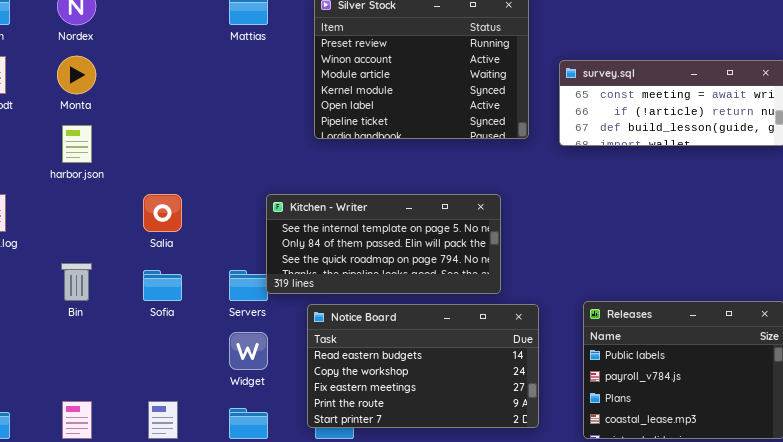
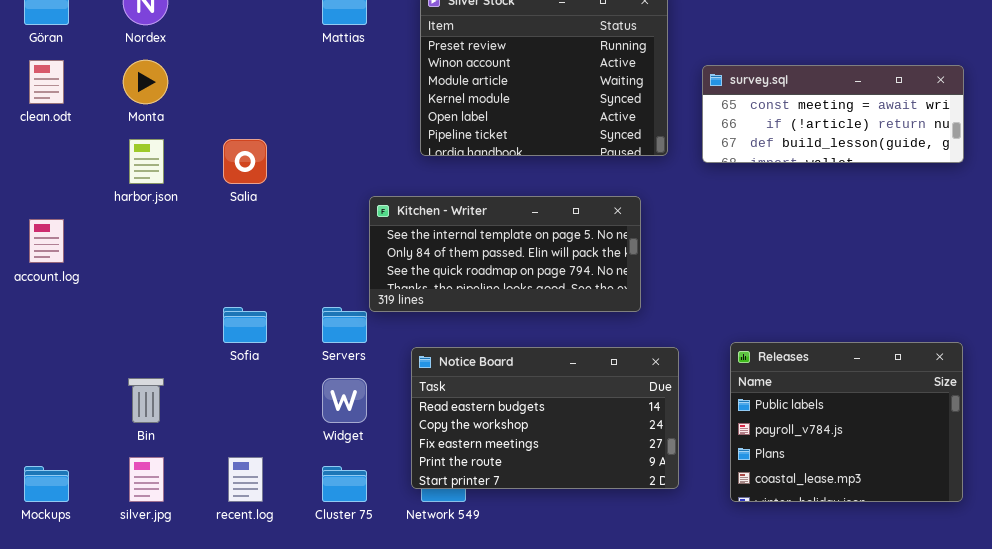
Salia: [143,194,182,232] -> [223,139,267,184], moved
Kitchen - Writer: [266,194,501,294] -> [369,196,641,312], moved
Bin: [61,263,92,301] -> [128,378,164,423], moved

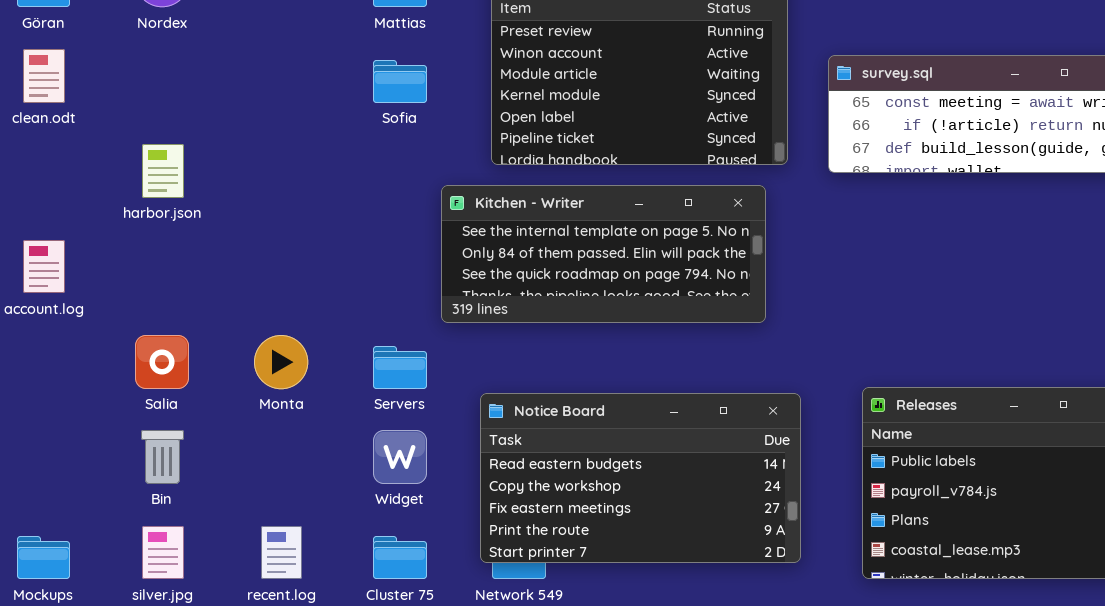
Monta: [123,60,168,104] -> [254,335,308,389], moved
Salia: [223,139,267,184] -> [135,335,189,389], moved
Kitchen - Writer: [369,196,641,312] -> [441,185,766,323], moved
Sofia: [223,307,267,343] -> [373,60,427,103], moved

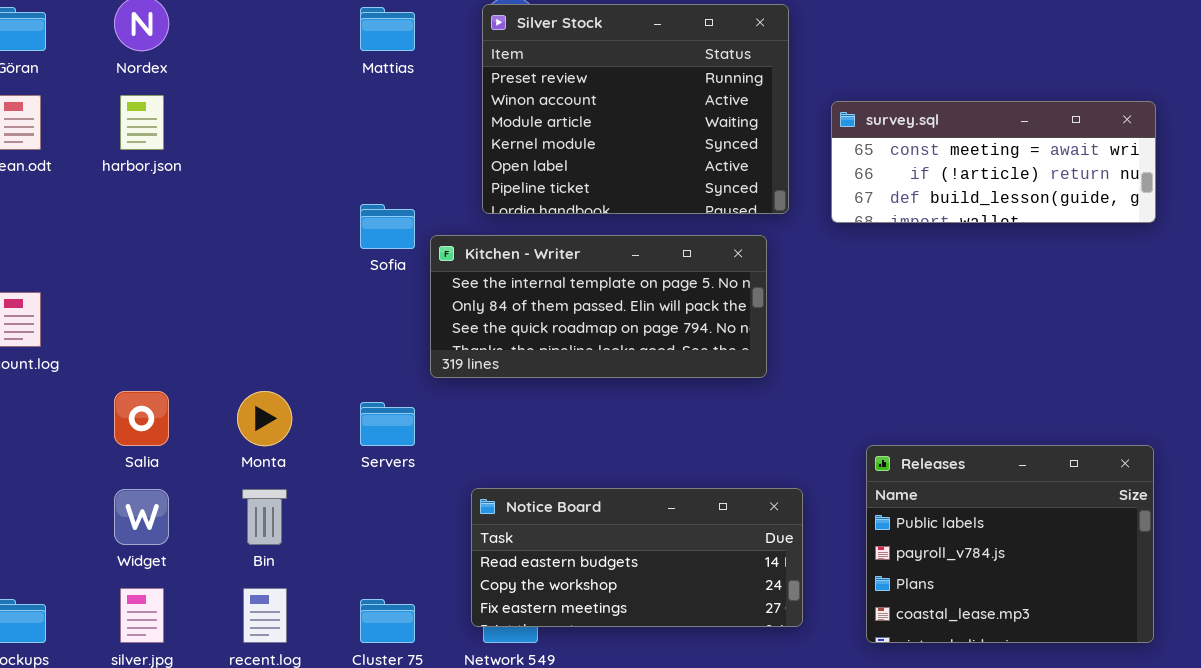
Sofia: [373,60,427,103] -> [360,204,415,249], moved
harbor.json: [142,144,184,198] -> [120,95,164,150], moved
Notice Board: [480,393,801,563] -> [471,488,803,627], resized
Bin: [141,430,184,484] -> [242,489,287,545], moved
Widget: [373,430,427,484] -> [114,489,169,545], moved

